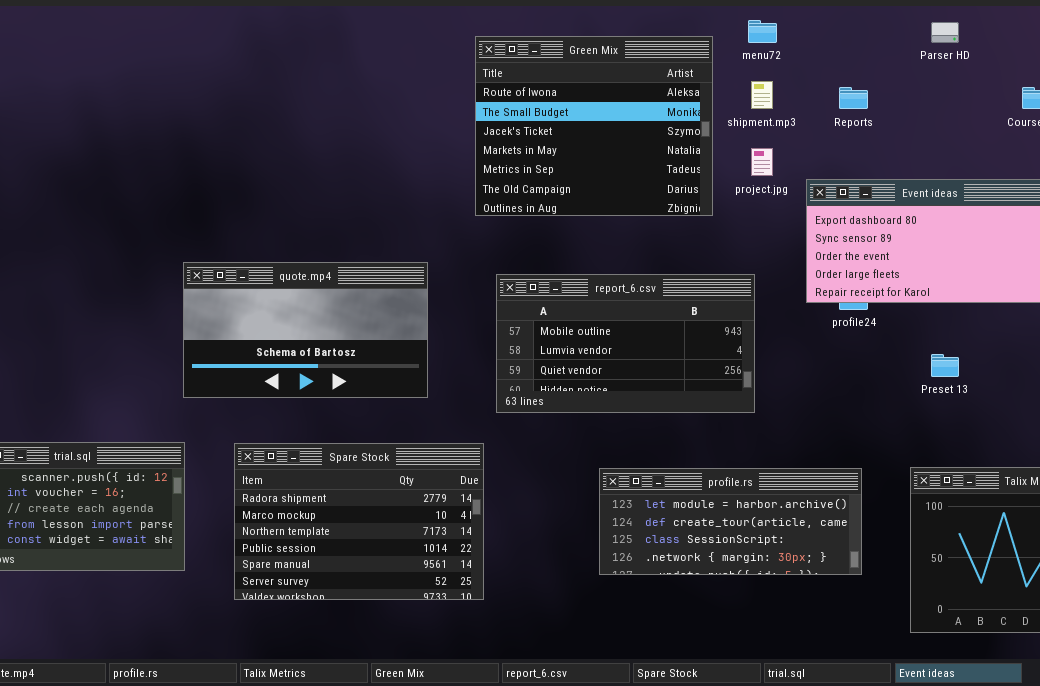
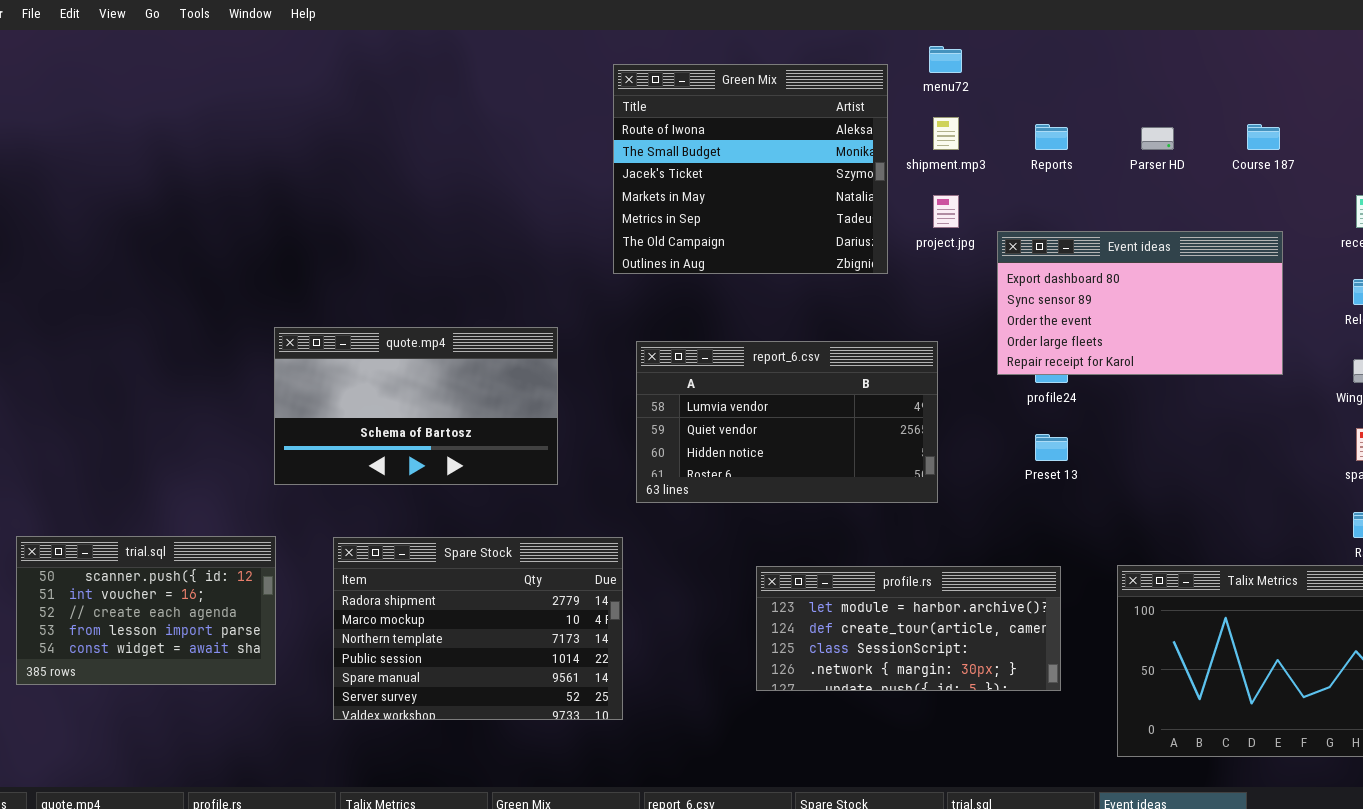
Parser HD: [931,22,959,43] -> [1141,127,1174,150], moved
report_6.csv: [496,274,755,413] -> [636,341,938,503], scrolled down 1 row
Preset 13: [931,354,959,377] -> [1035,434,1068,461], moved

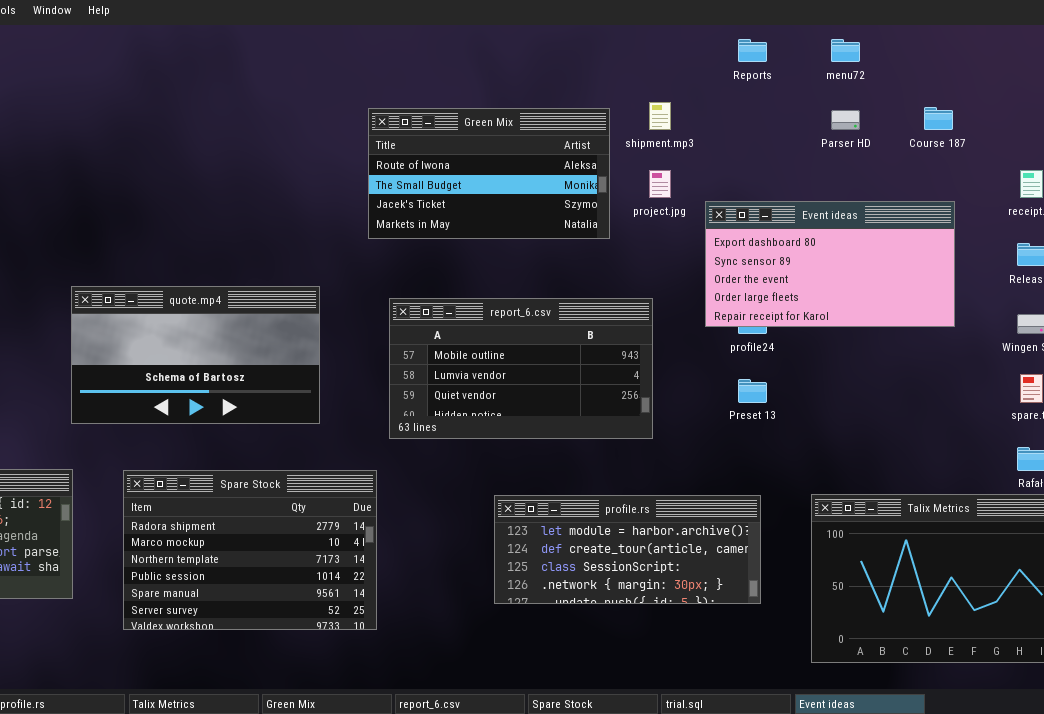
menu72: [929,46,962,73] -> [831,39,860,62], moved
Green Mix: [613,64,888,274] -> [368,108,610,239], resized
Reports: [1035,124,1068,150] -> [738,39,767,62], moved
report_6.csv: [636,341,938,503] -> [389,298,653,439], scrolled up 1 row

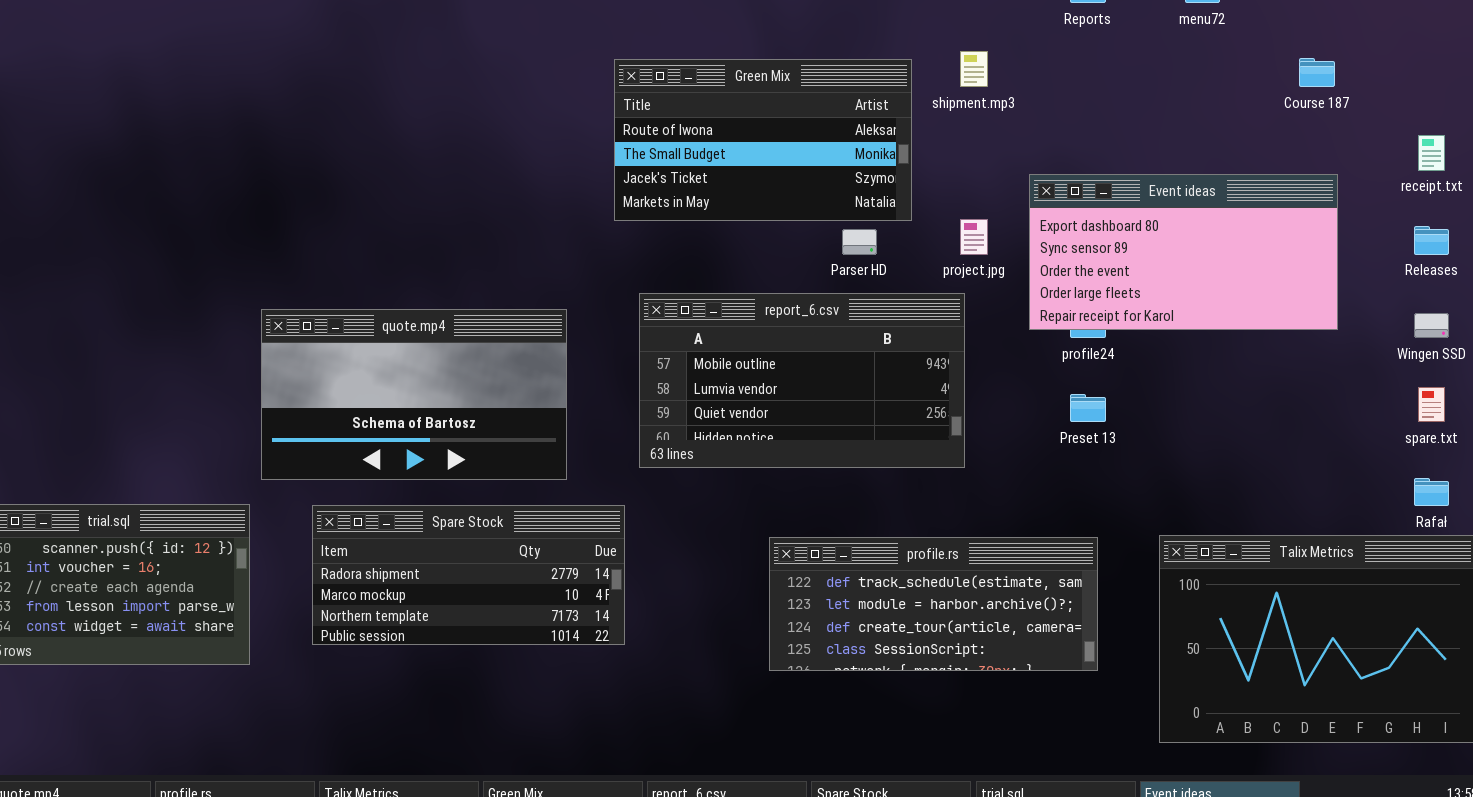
Parser HD: [831,110,860,130] -> [842,229,877,255], moved
project.jpg: [649,170,671,198] -> [960,219,988,255], moved
quote.mp4: [71,286,320,424] -> [261,309,567,480], moved
Spare Stock: [123,470,377,630] -> [312,505,625,645], resized
profile.rs: [494,495,761,604] -> [769,537,1098,671], scrolled up 1 row

